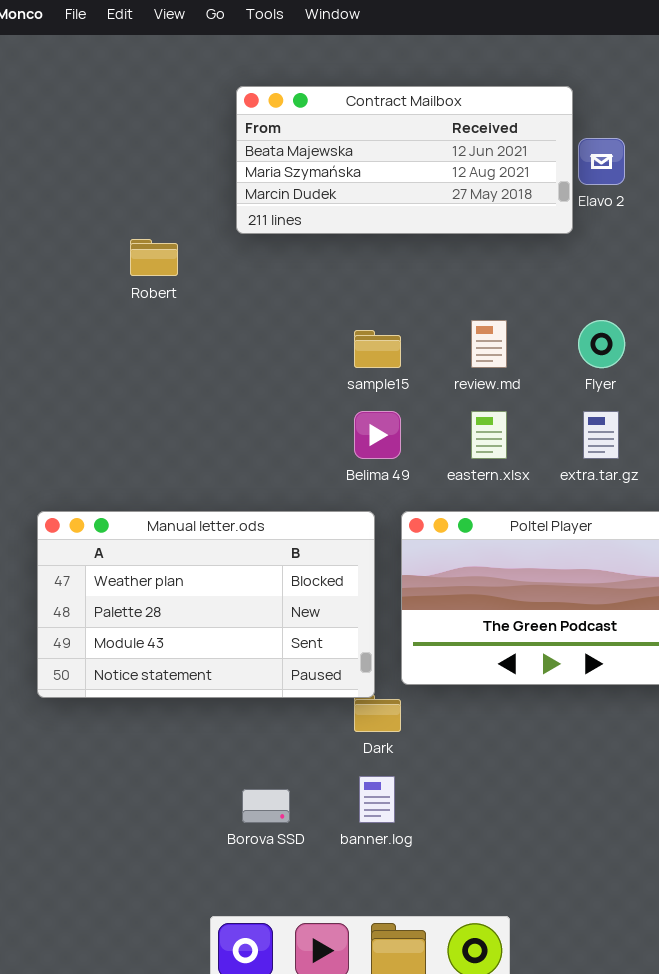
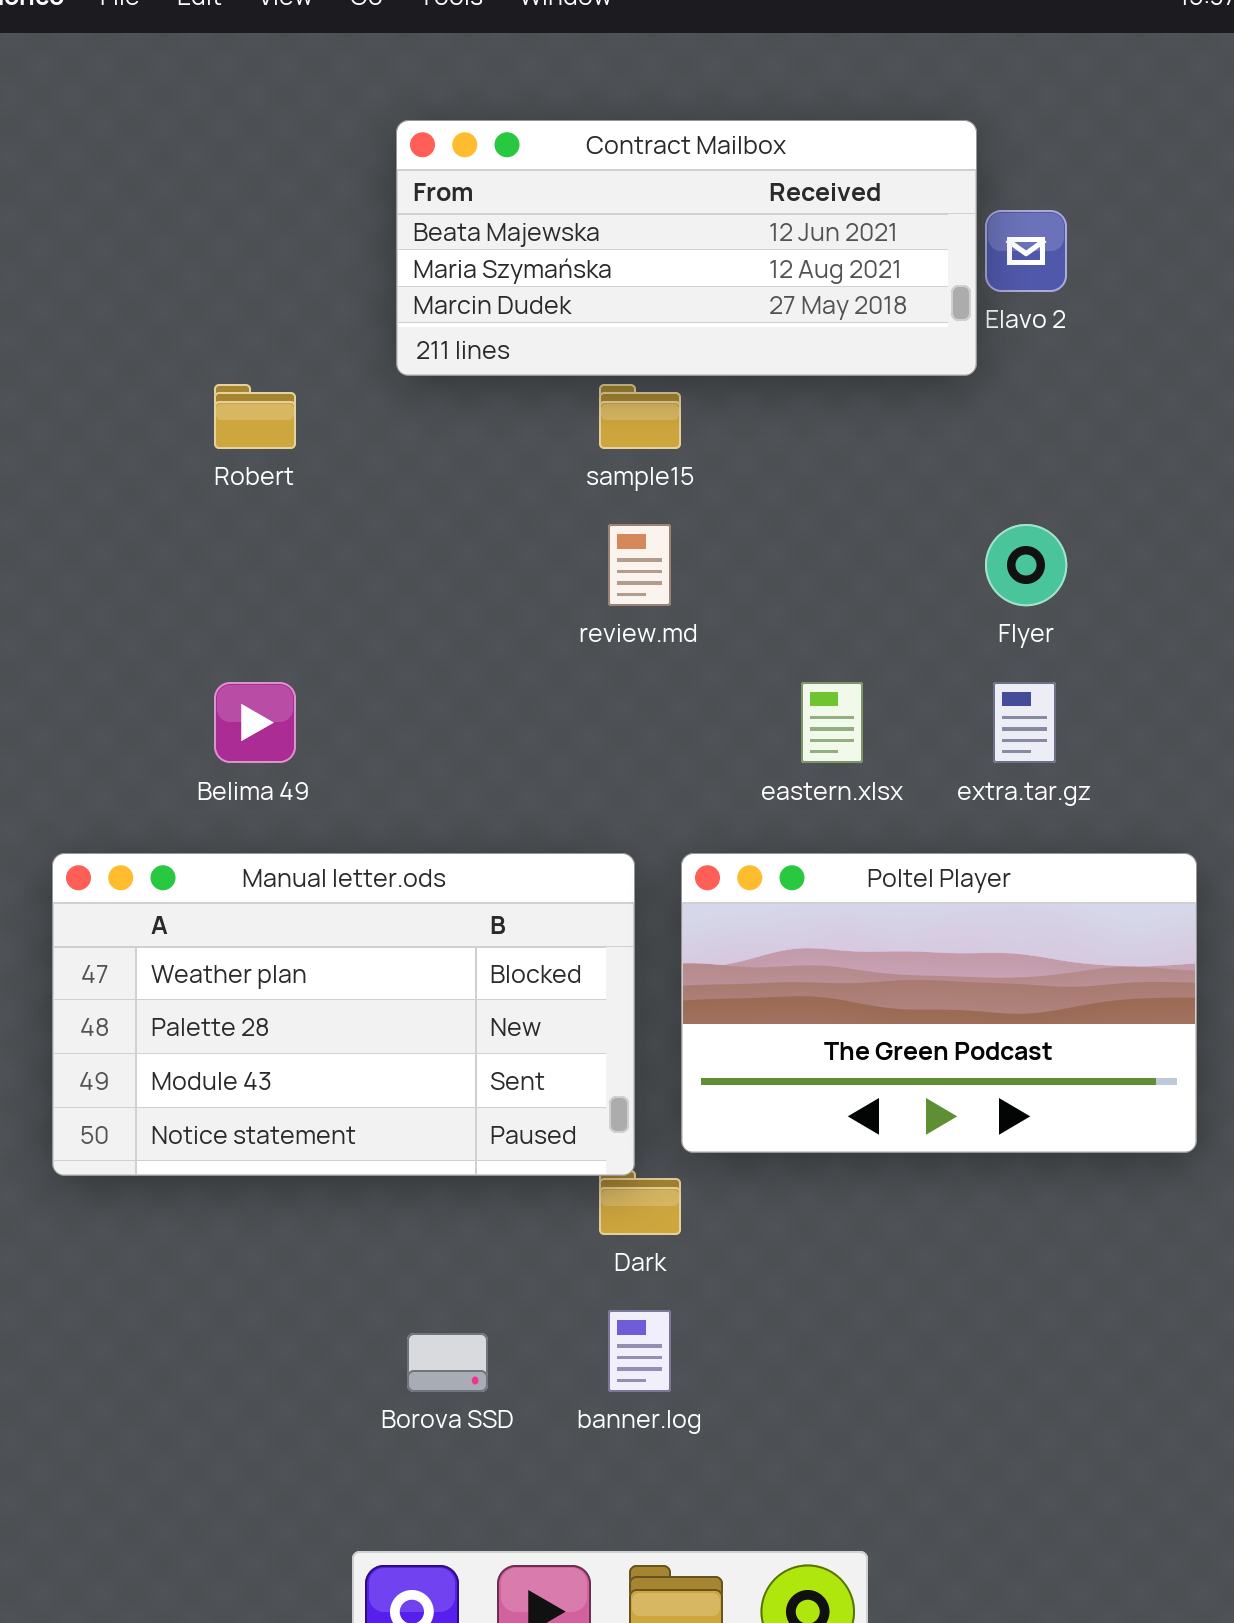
review.md: [471,320,507,368] -> [608,524,671,606], moved
sample15: [354,330,401,368] -> [599,384,681,449], moved
Belima 49: [354,411,401,459] -> [214,682,296,763], moved

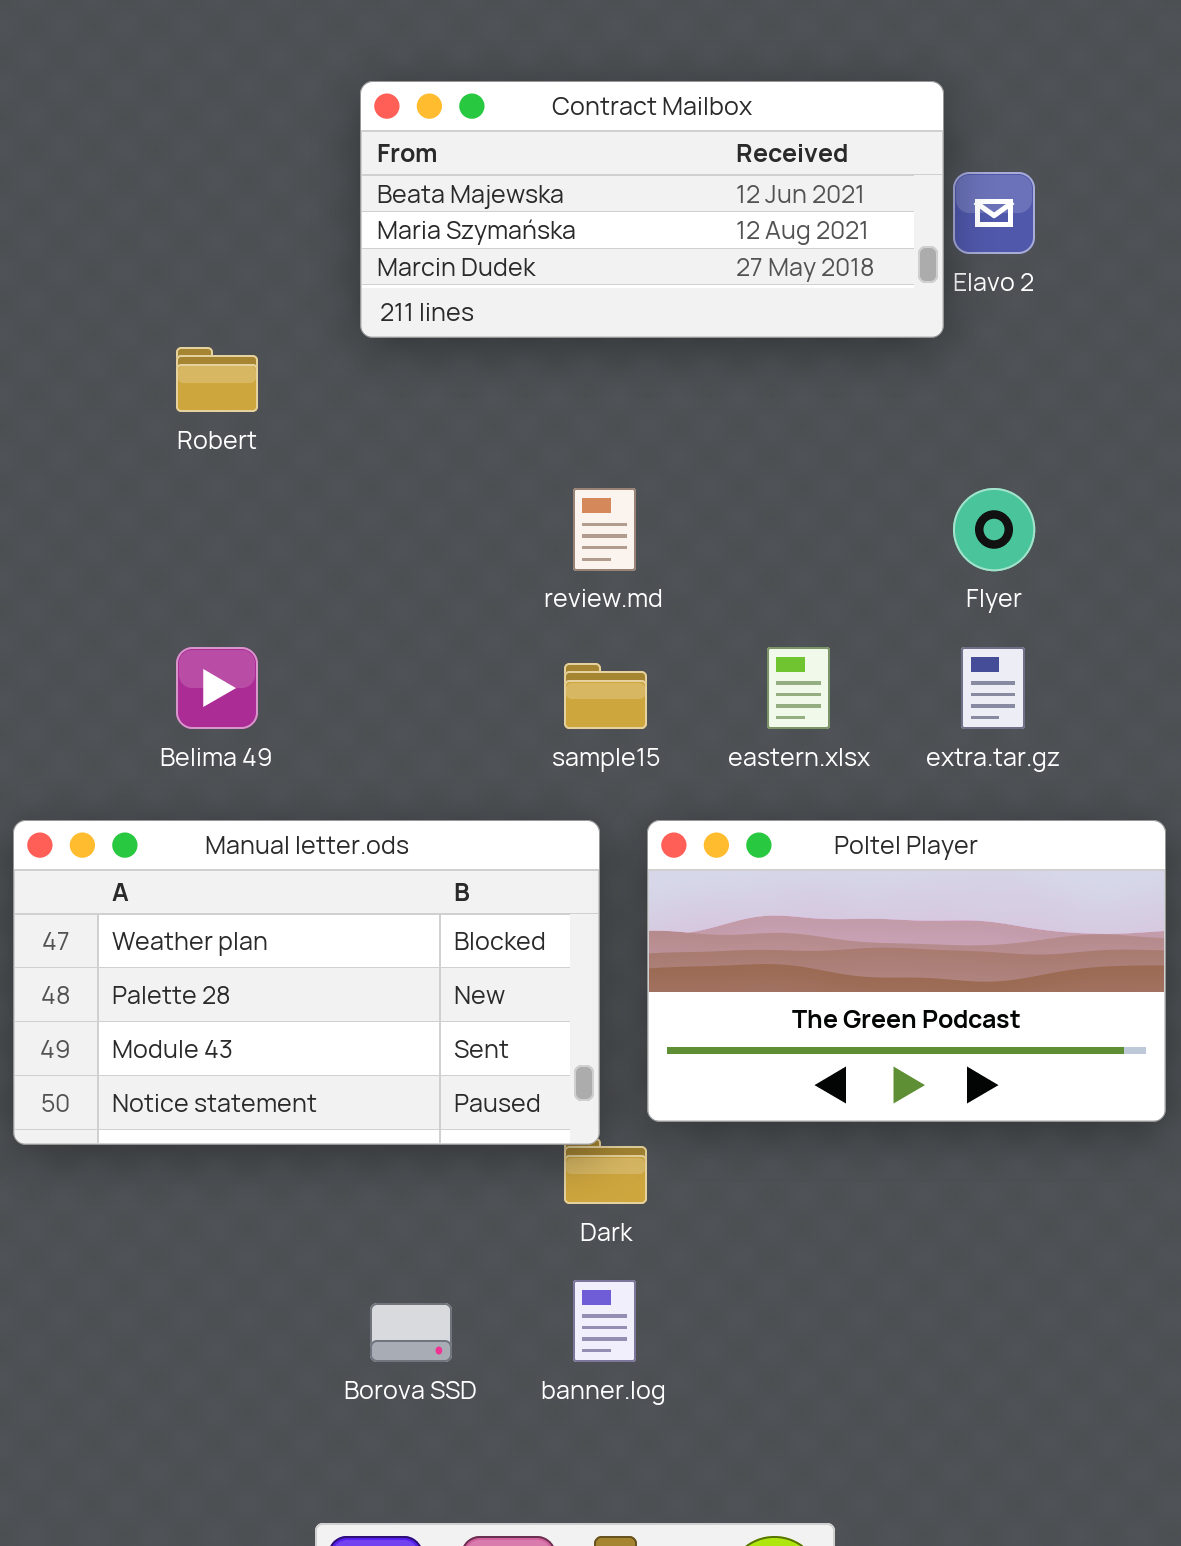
sample15: [599,384,681,449] -> [564,663,647,729], moved

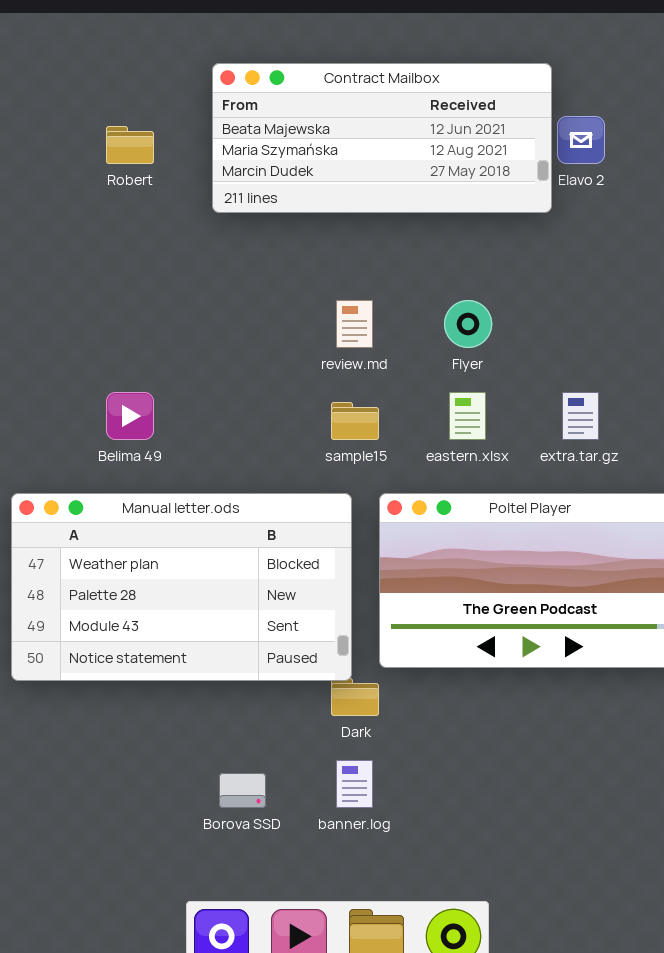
Robert: [176,347,258,412] -> [106,126,154,164], moved
Flyer: [953,488,1035,571] -> [444,300,492,348], moved

